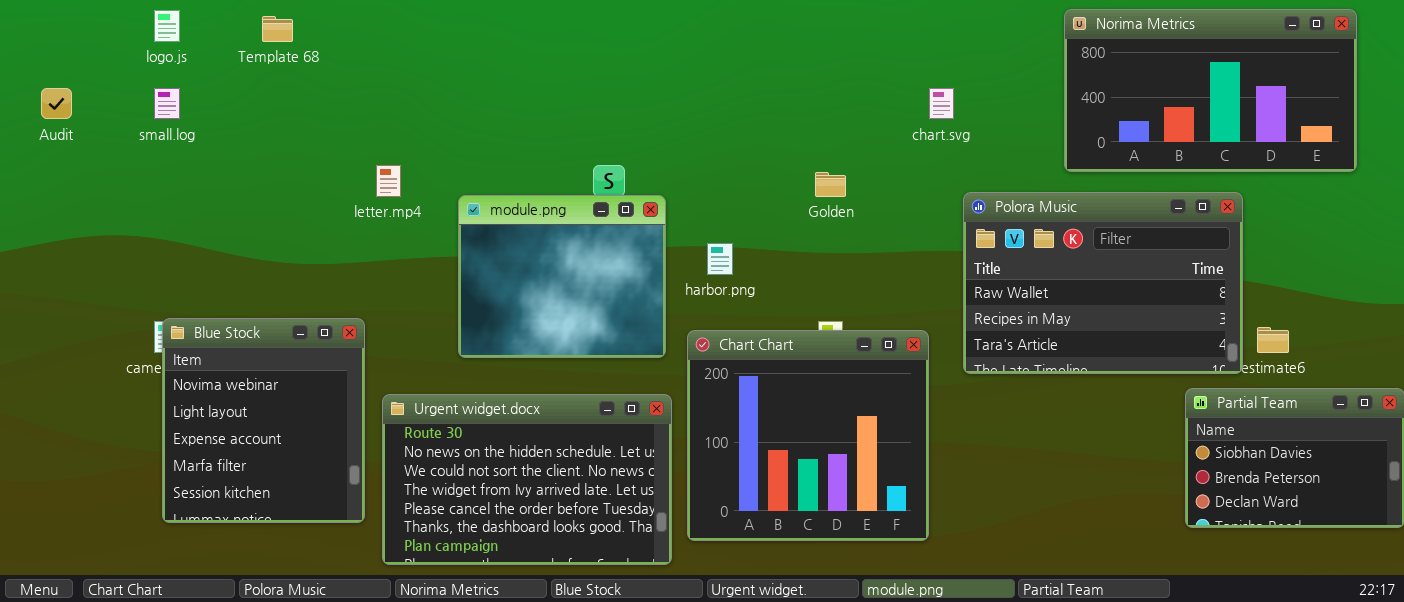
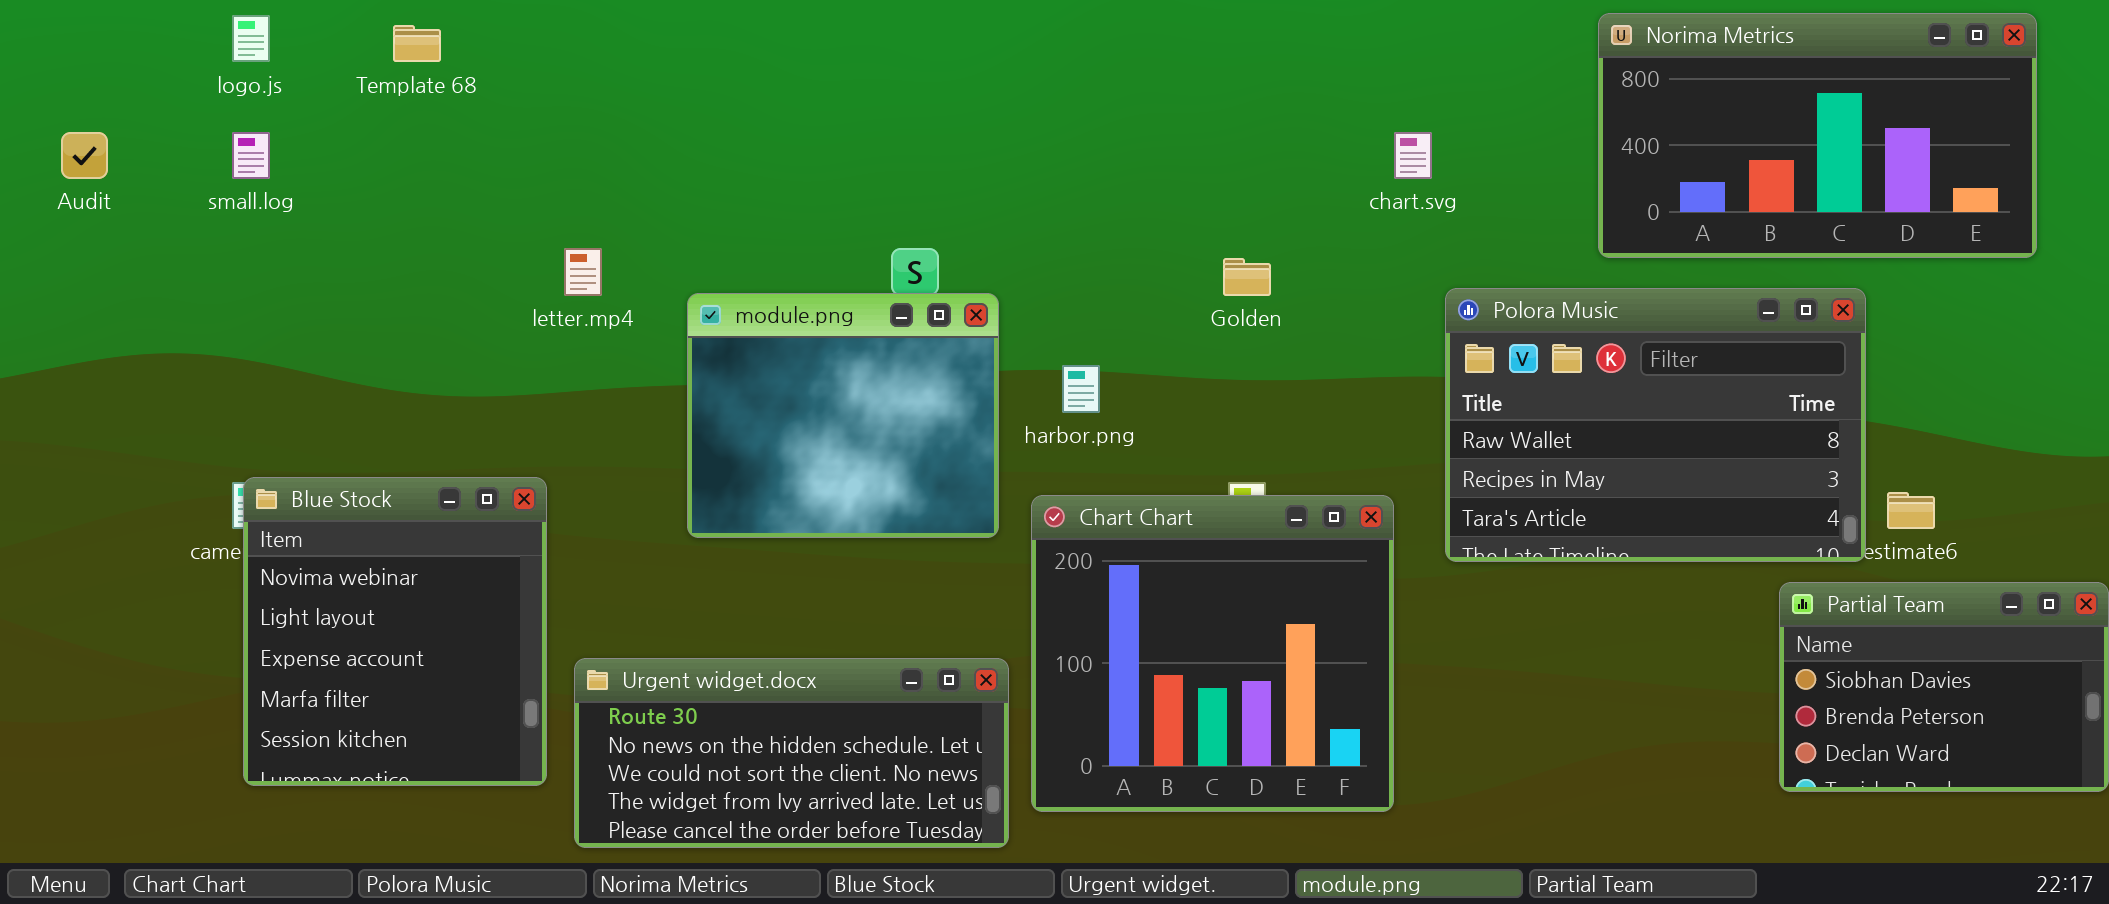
Urgent widget.docx: [382,394,672,565] -> [574,658,1009,848], resized

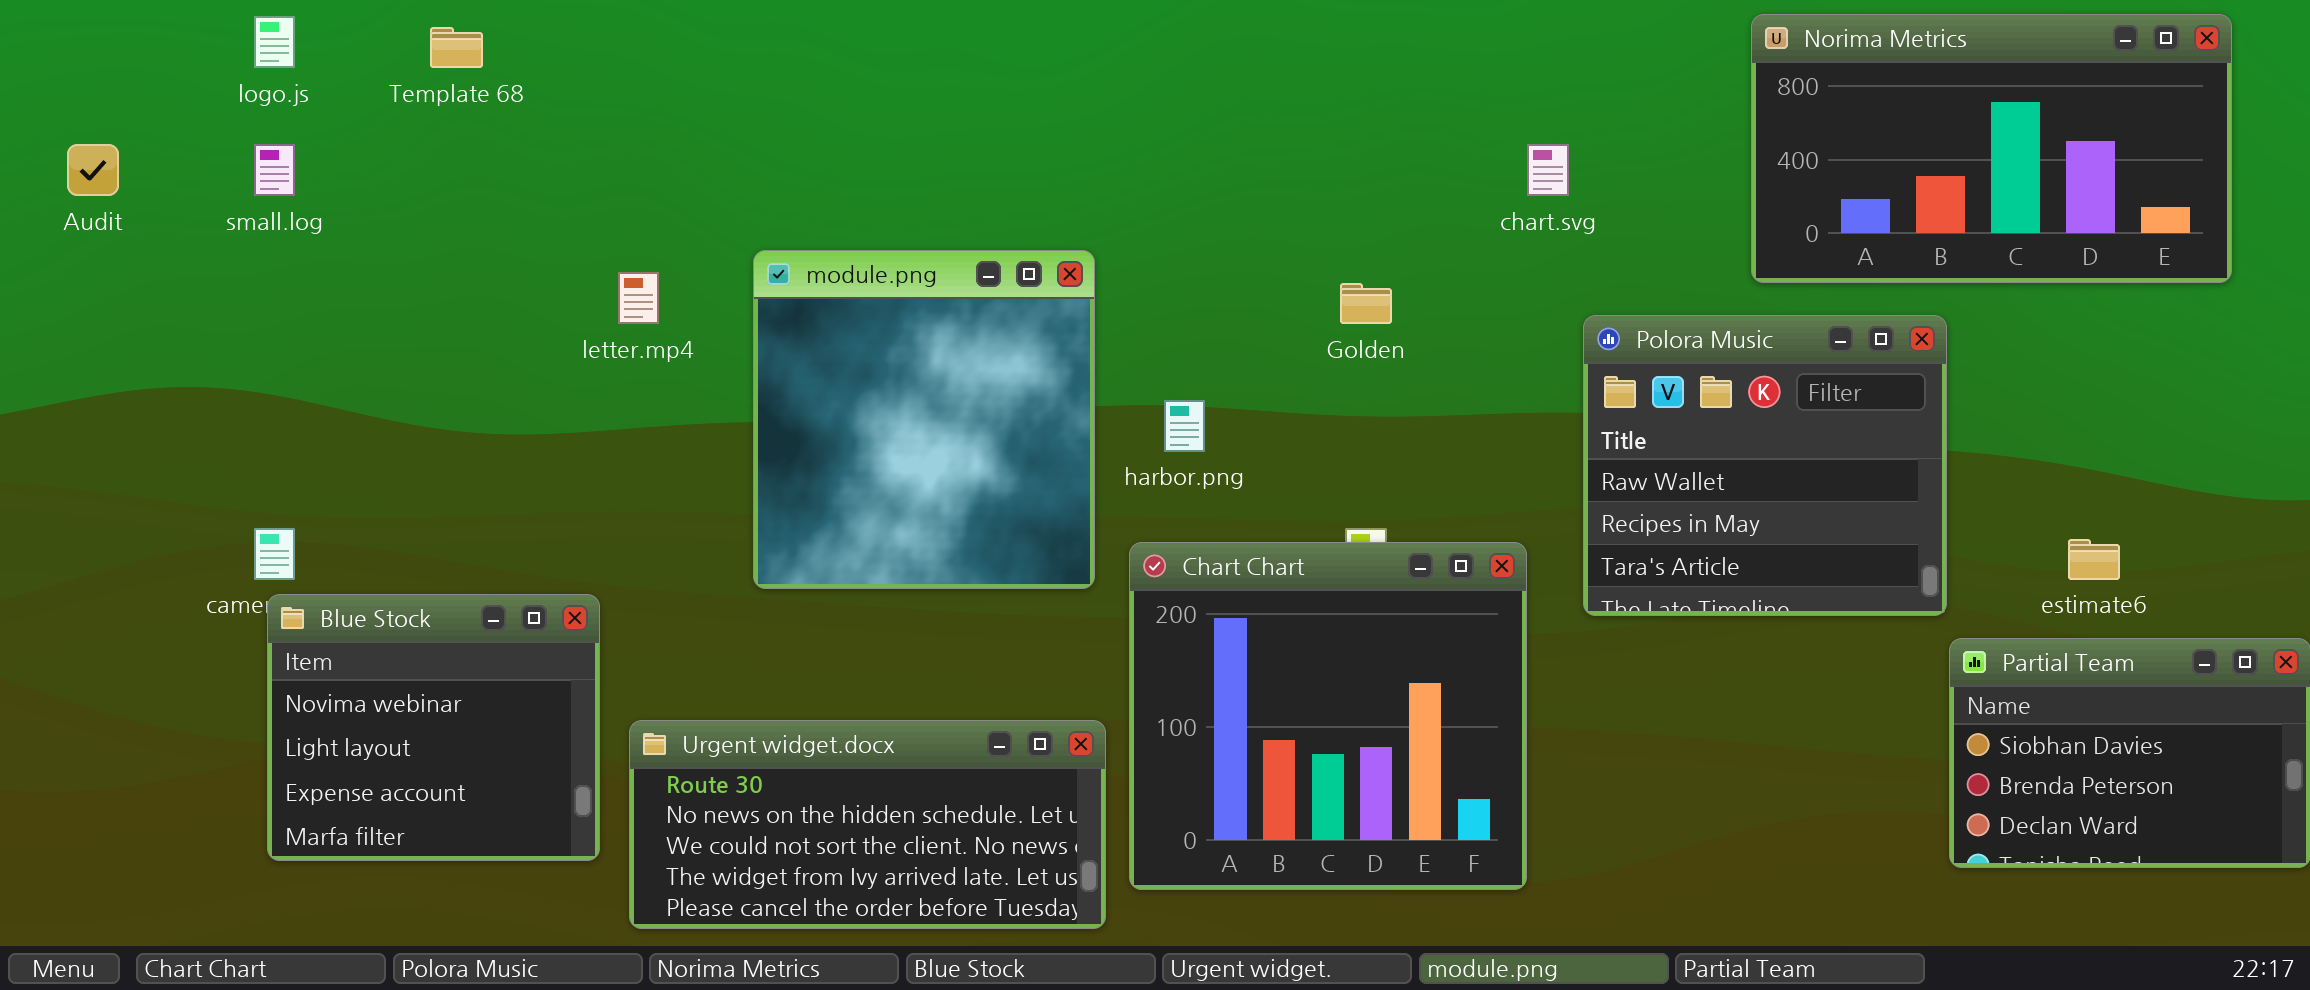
Polora Music: [1445,288,1866,562] -> [1583,315,1947,616], resized
module.png: [687,293,999,538] -> [753,250,1095,589], resized
Blue Stock: [243,477,547,786] -> [267,594,600,861], resized

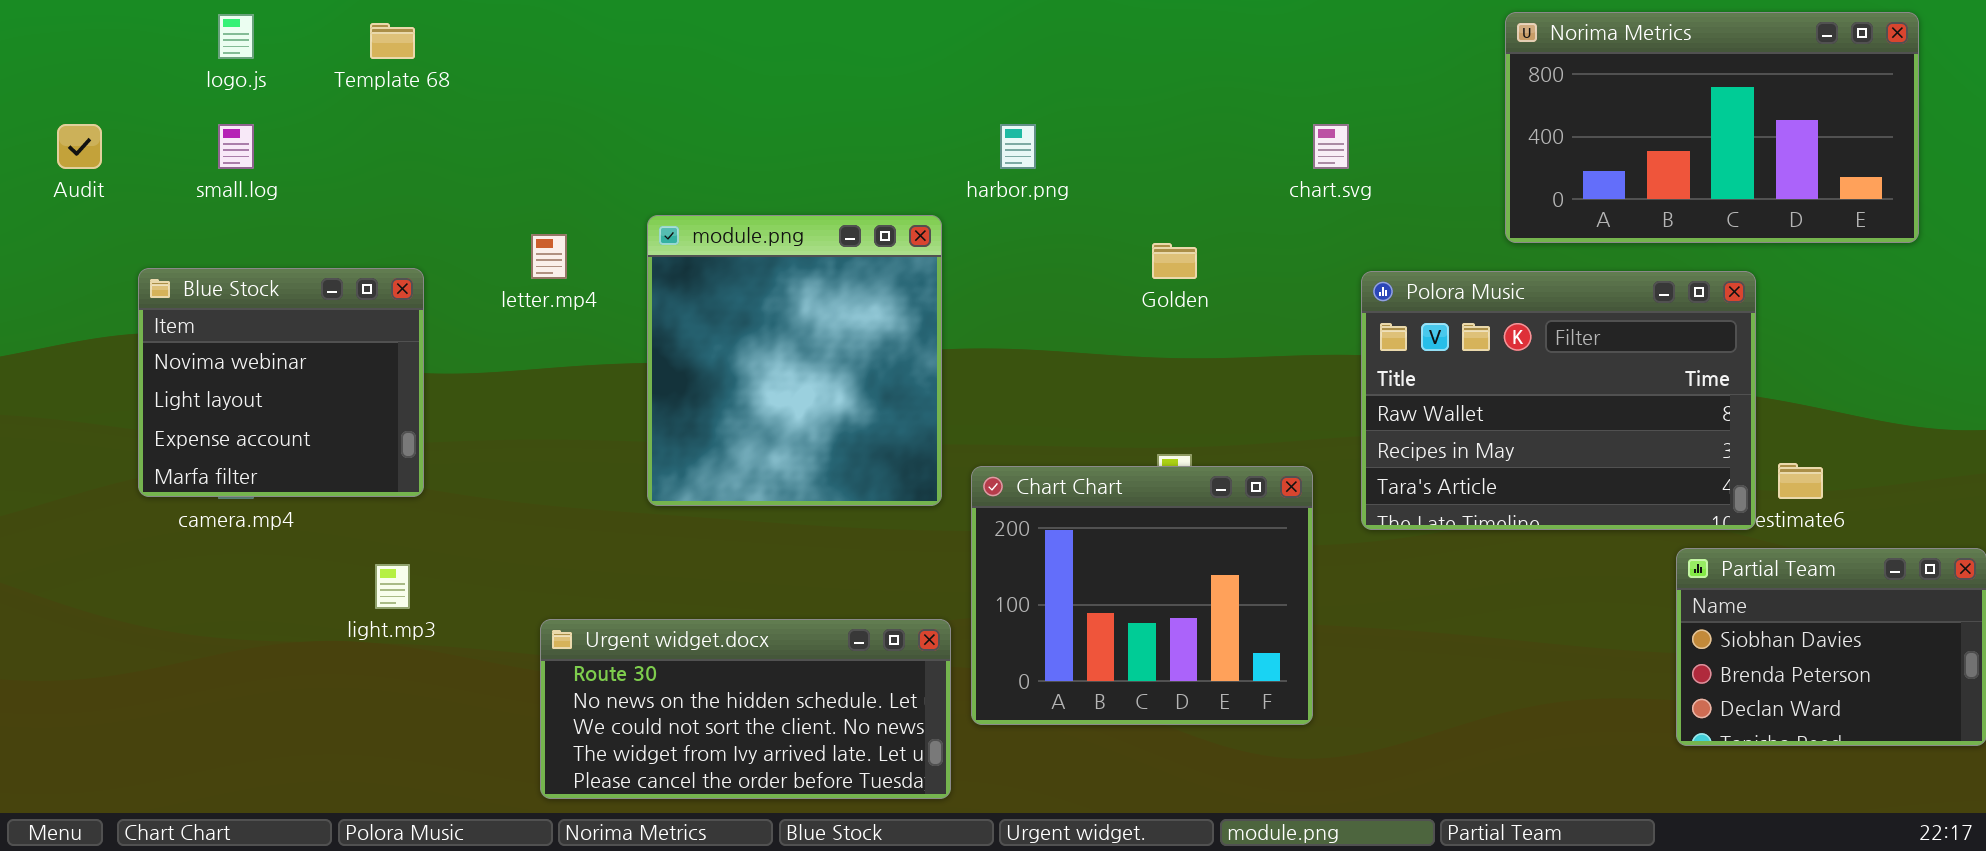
Polora Music: [1583,315,1947,616] -> [1361,271,1756,530], resized
harbor.png: [1164,400,1205,452] -> [1000,124,1036,169], moved
Chart Chart: [1129,542,1527,890] -> [971,466,1313,725], resized
Blue Stock: [267,594,600,861] -> [138,268,424,497], moved

